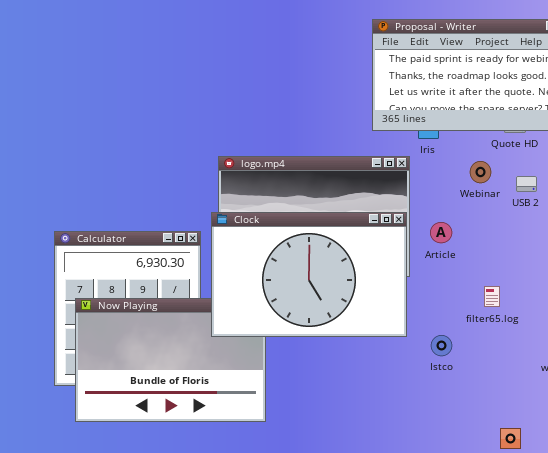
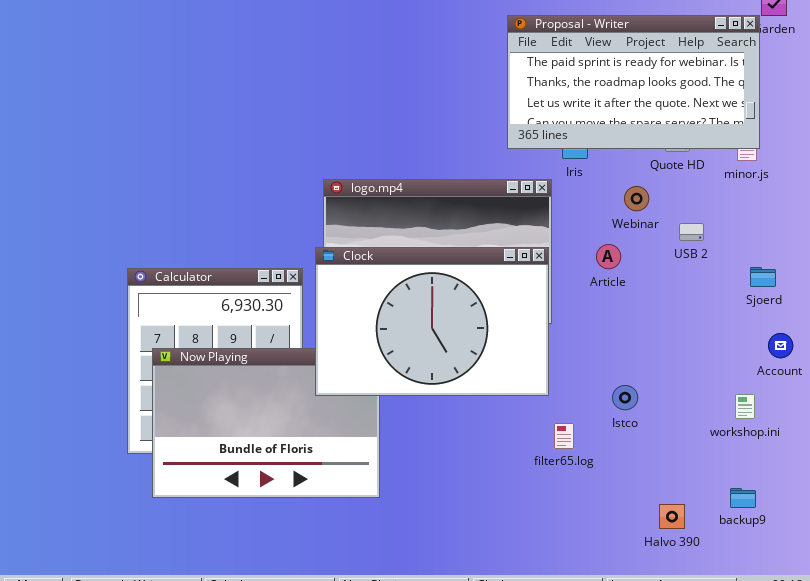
USB 2: [516,176,537,192] -> [679,223,704,241], moved
Article: [430,222,452,243] -> [596,244,621,269], moved
filter65.log: [484,286,500,307] -> [554,423,574,449], moved
Istco: [431,335,452,356] -> [612,385,638,410], moved

